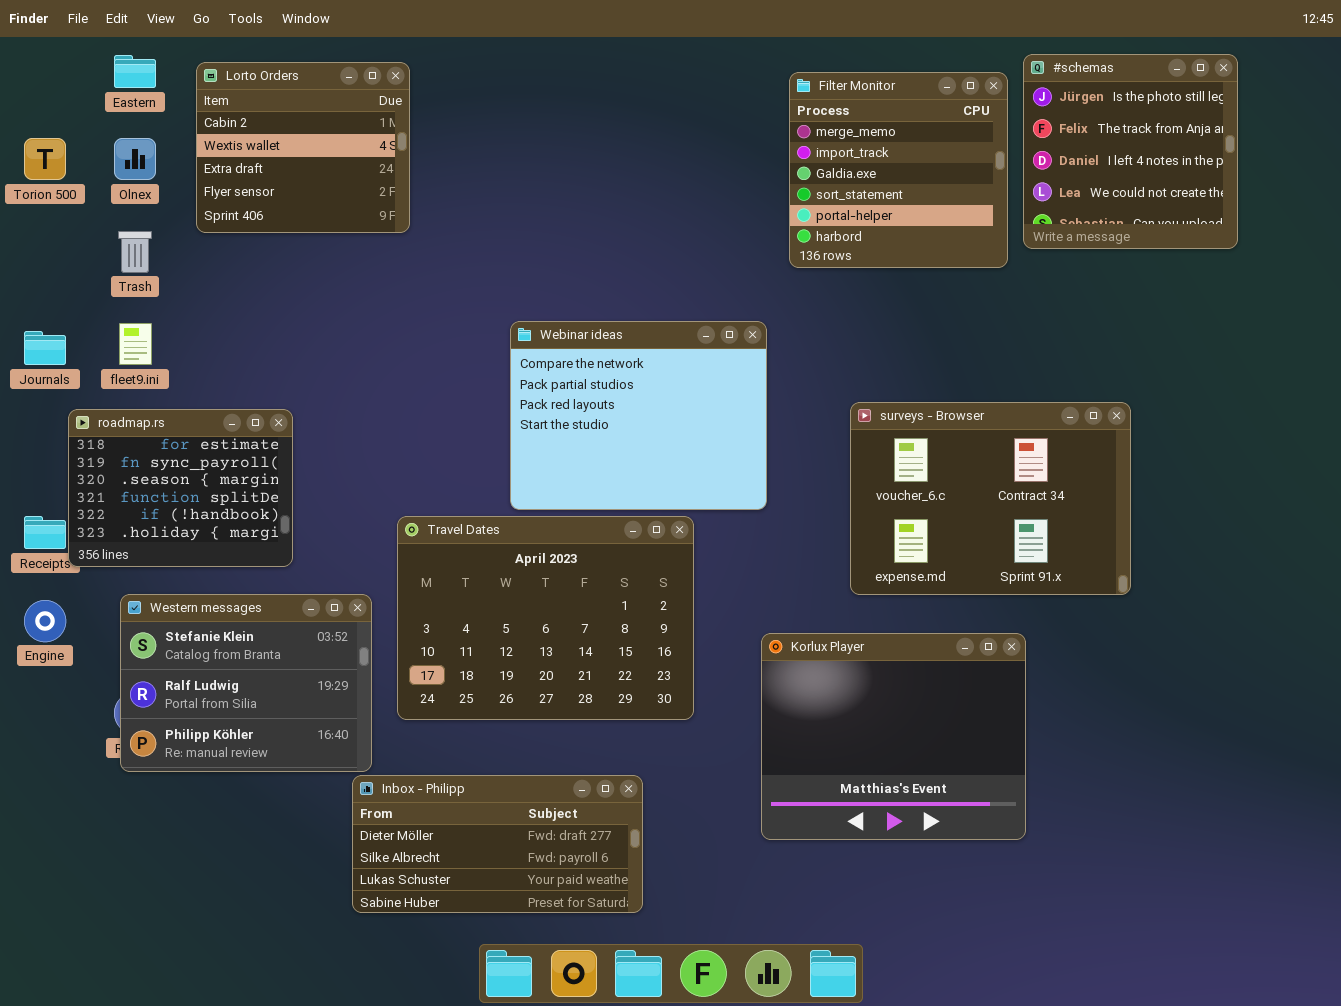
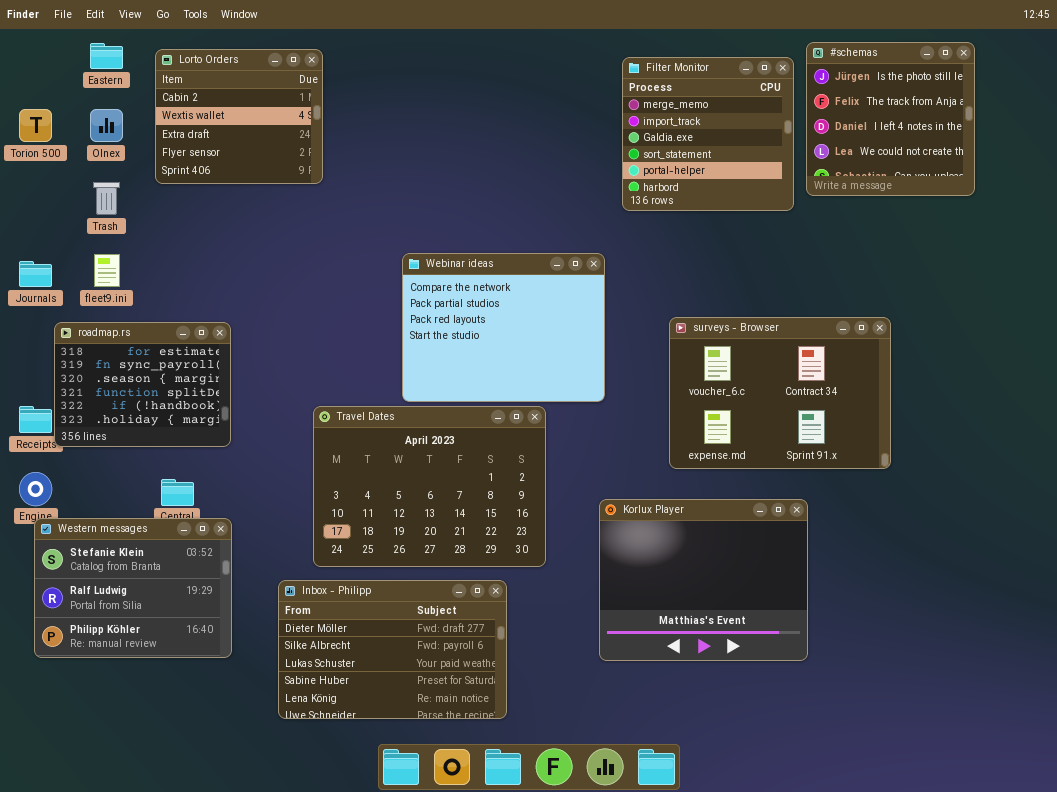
Western messages: [120,594,372,772] -> [34,518,232,658], moved
Inbox - Philipp: [352,775,643,913] -> [278,580,507,719], resized

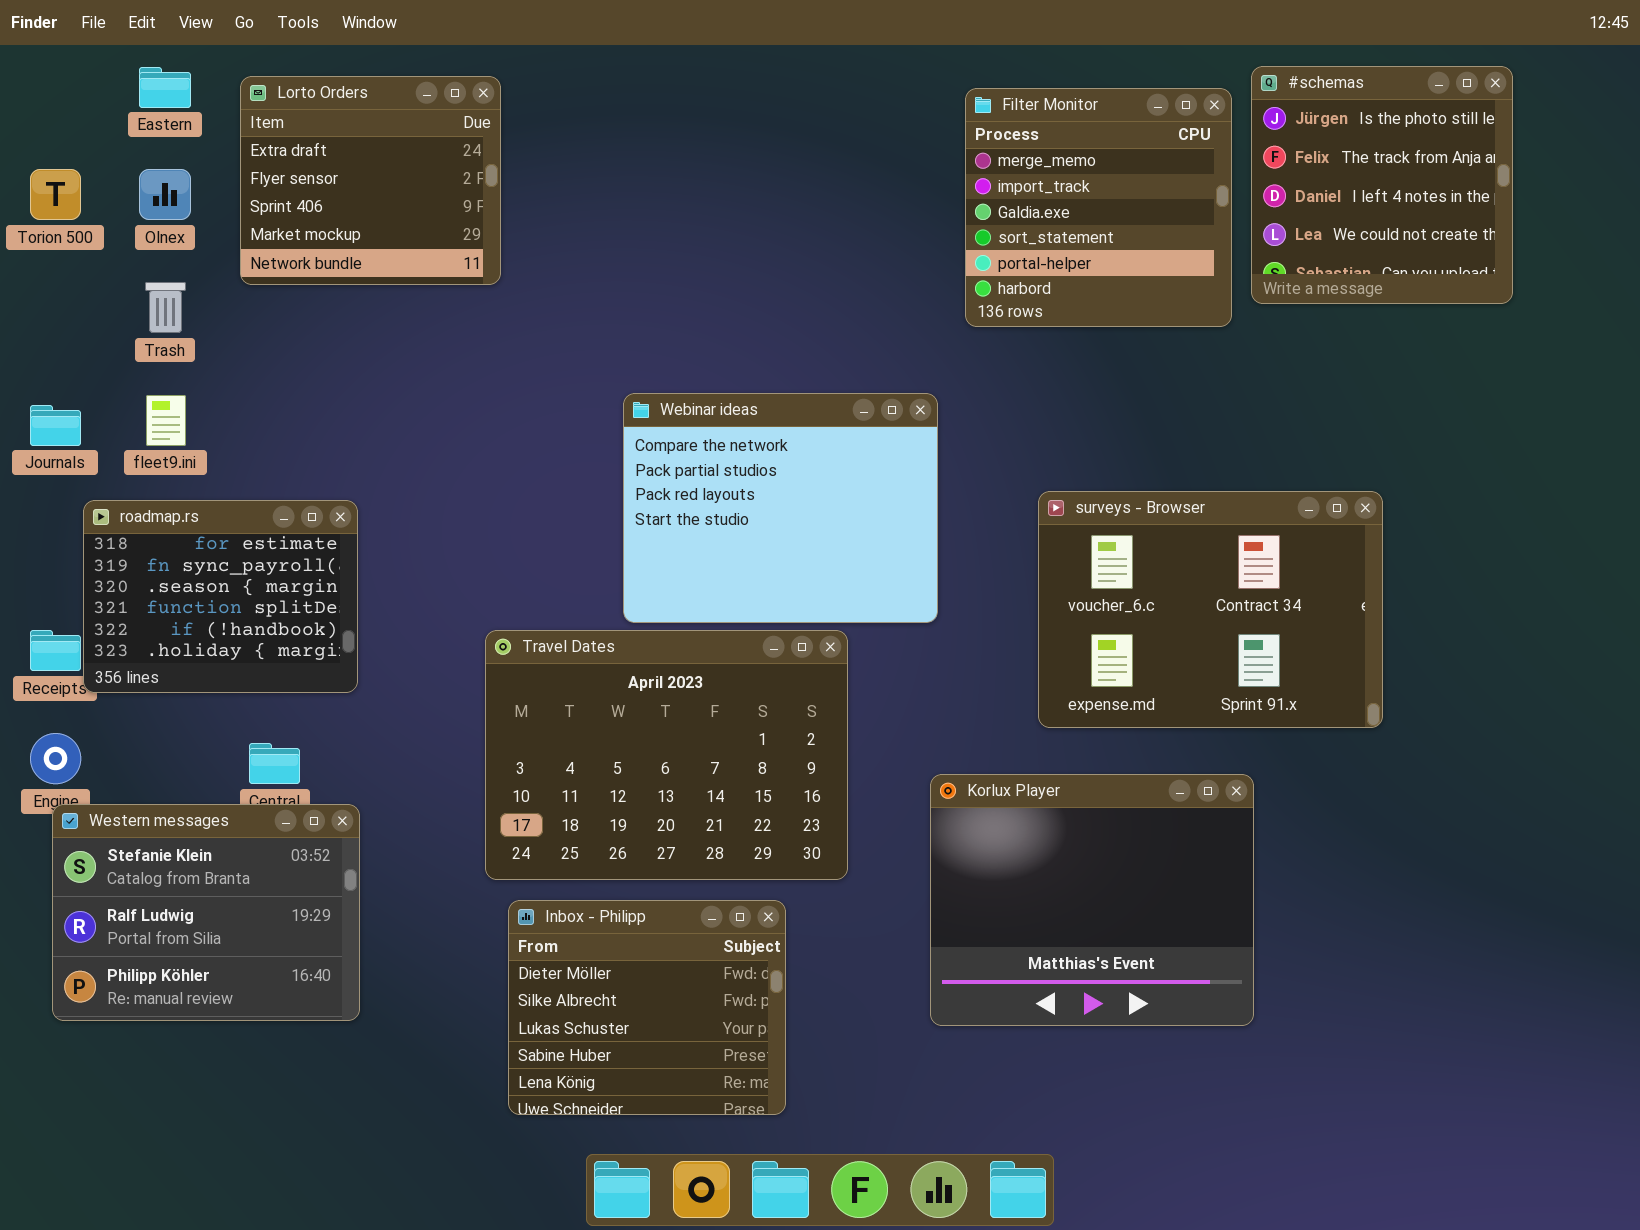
Lorto Orders: [155,49,323,184] -> [240,76,501,285], scrolled down 2 rows
Inbox - Philipp: [278,580,507,719] -> [508,900,786,1115], resized

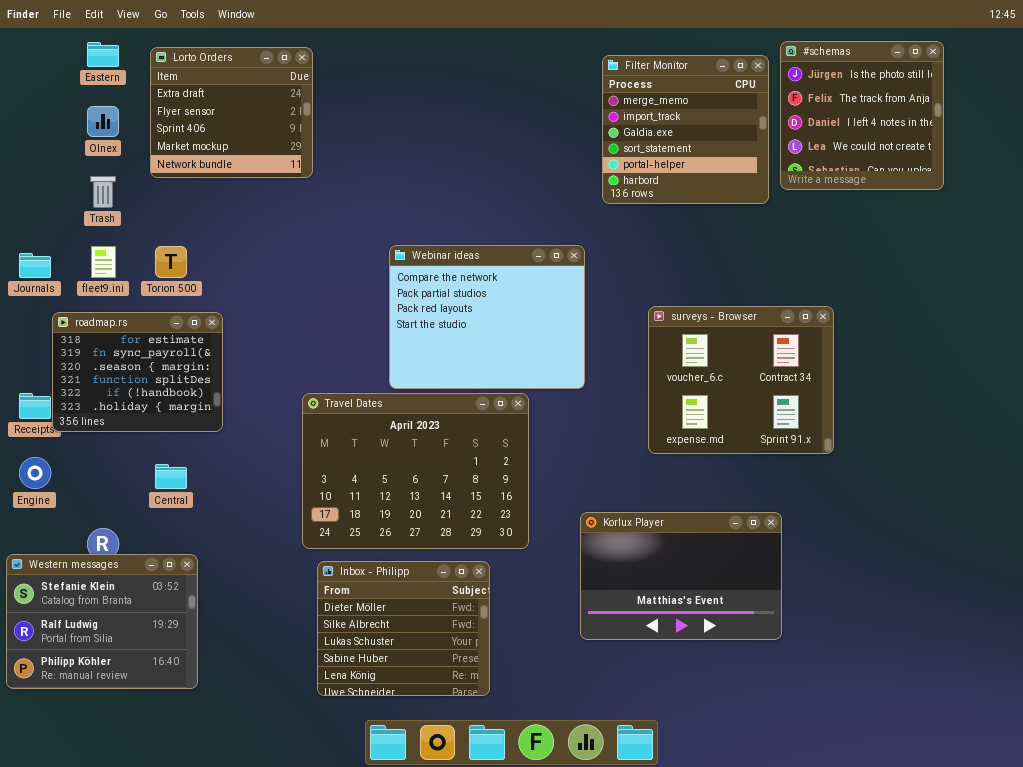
Torion 500: [30,169,81,220] -> [155,246,187,278], moved
surveys - Browser: [1038,491,1383,728] -> [648,306,834,454], resized
Korlux Player: [930,774,1254,1026] -> [580,512,782,640], resized
Western messages: [52,804,360,1021] -> [6,554,198,689], moved

